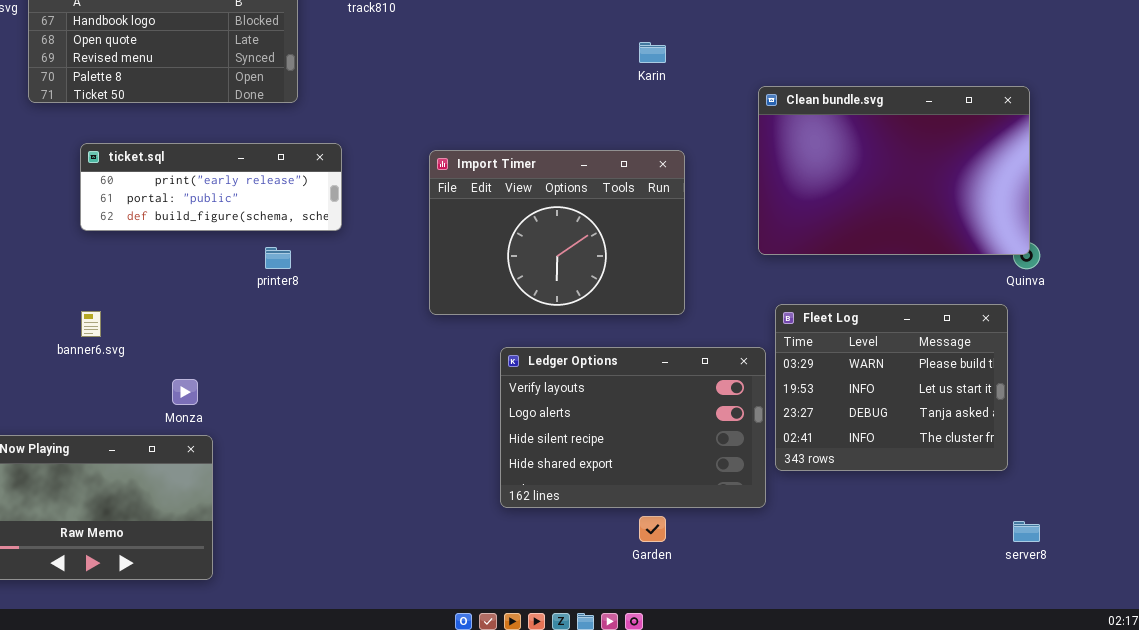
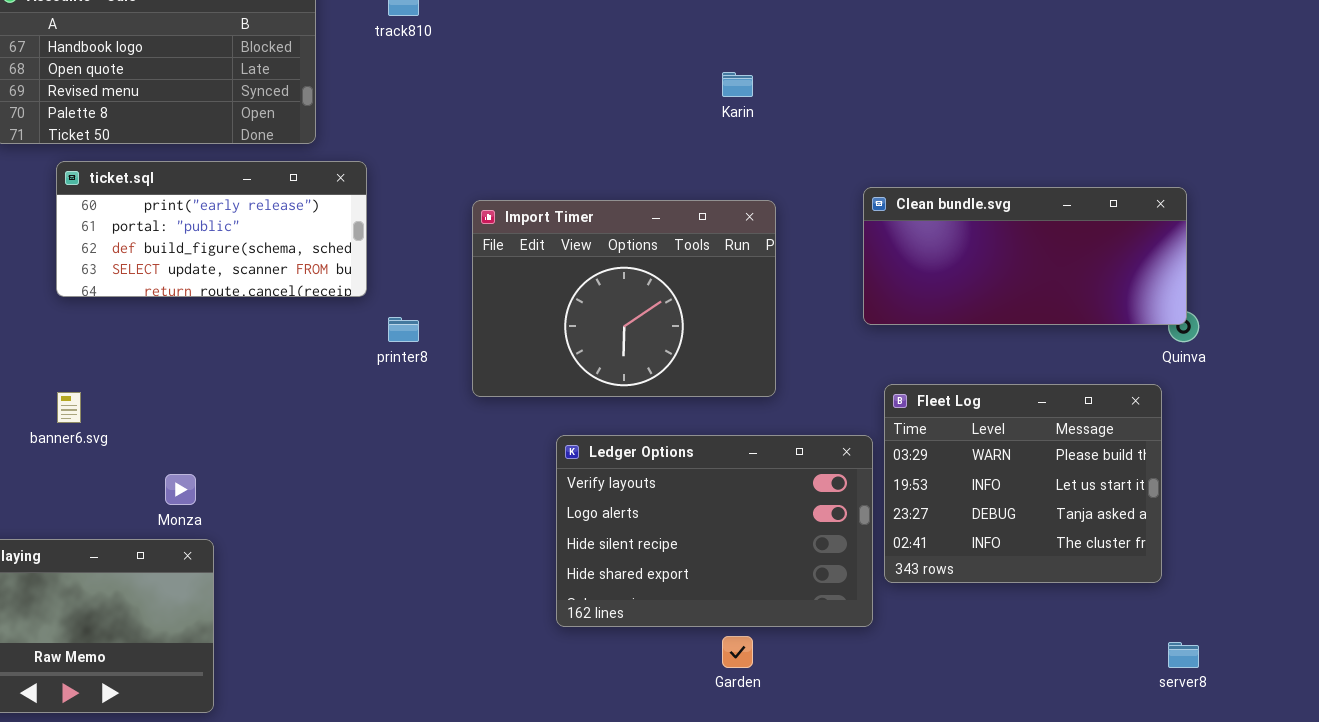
Clean bundle.svg: [758,86,1030,255] -> [863,187,1187,325], resized
ticket.sql: [80,143,342,231] -> [56,161,367,297], resized
printer8: [265,247,291,269] -> [388,317,419,342], moved

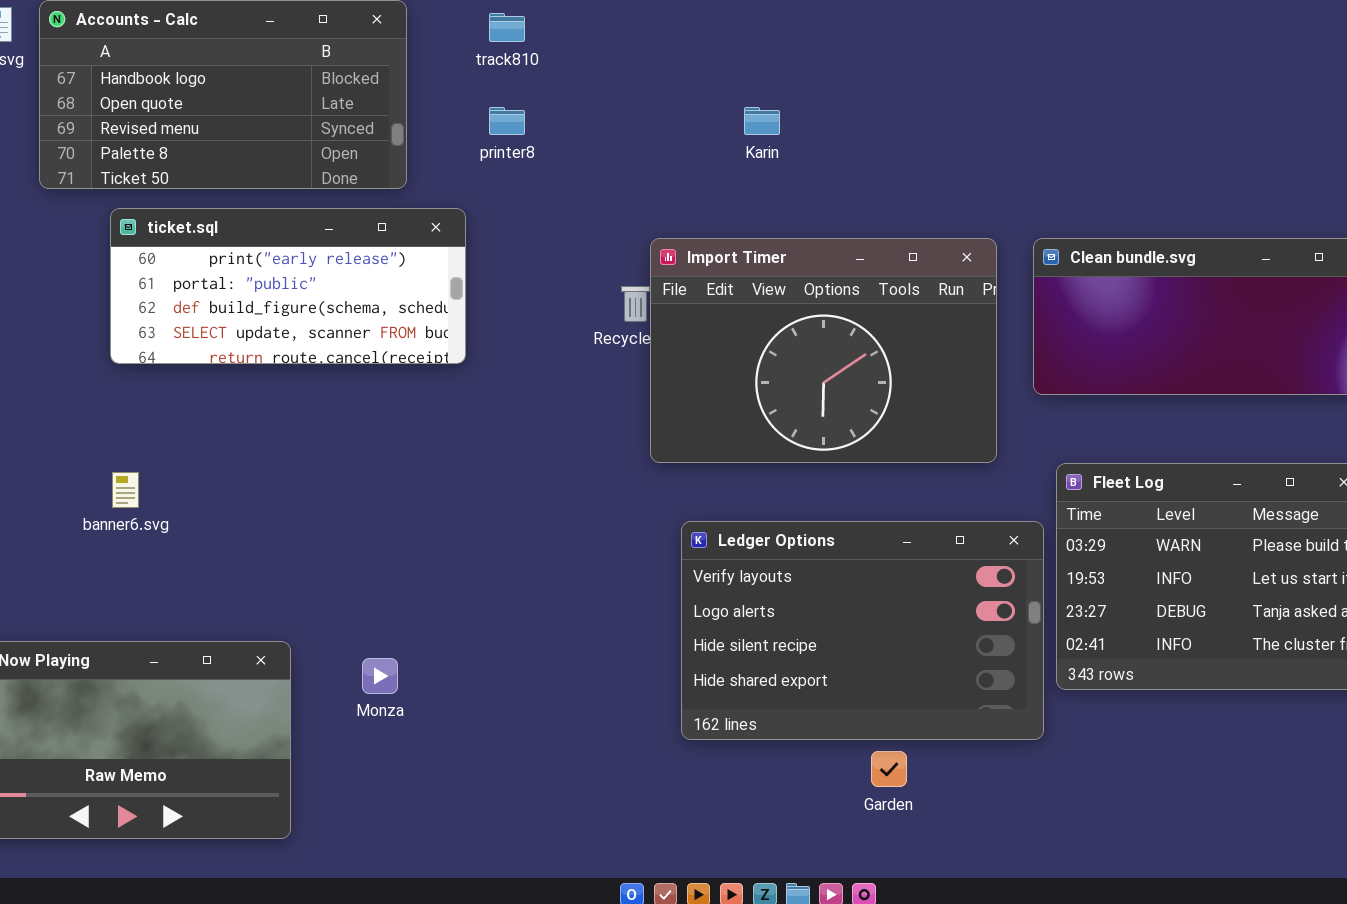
Karin: [722,72,753,97] -> [744,107,780,135], moved
Import Timer: [472,200,776,397] -> [650,238,997,463], moved
printer8: [388,317,419,342] -> [489,107,525,135], moved
Monza: [165,474,196,505] -> [362,658,398,694], moved

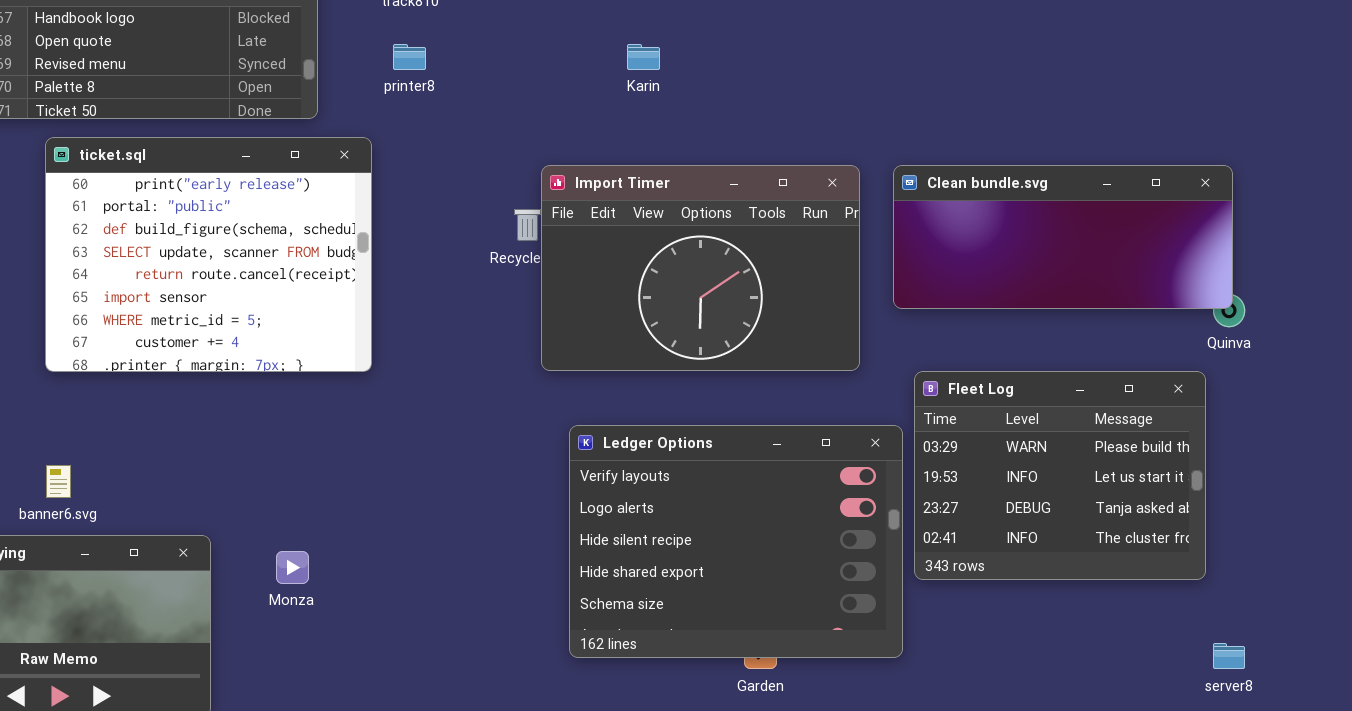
ticket.sql: [110,208,466,364] -> [45,137,372,372], resized
banner6.svg: [112,472,139,508] -> [46,465,71,498], moved
Ledger Options: [681,521,1044,740] -> [569,425,903,658], resized

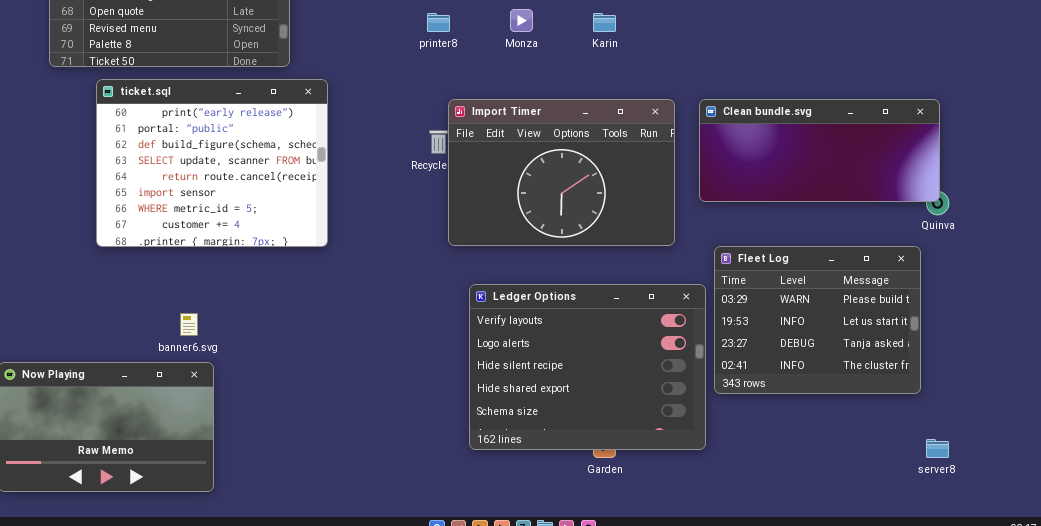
printer8: [393,44,426,70] -> [427,13,450,32], moved
Karin: [627,44,660,70] -> [593,13,616,32], moved
banner6.svg: [46,465,71,498] -> [180,313,198,336], moved
Monza: [276,551,309,584] -> [510,9,533,32], moved

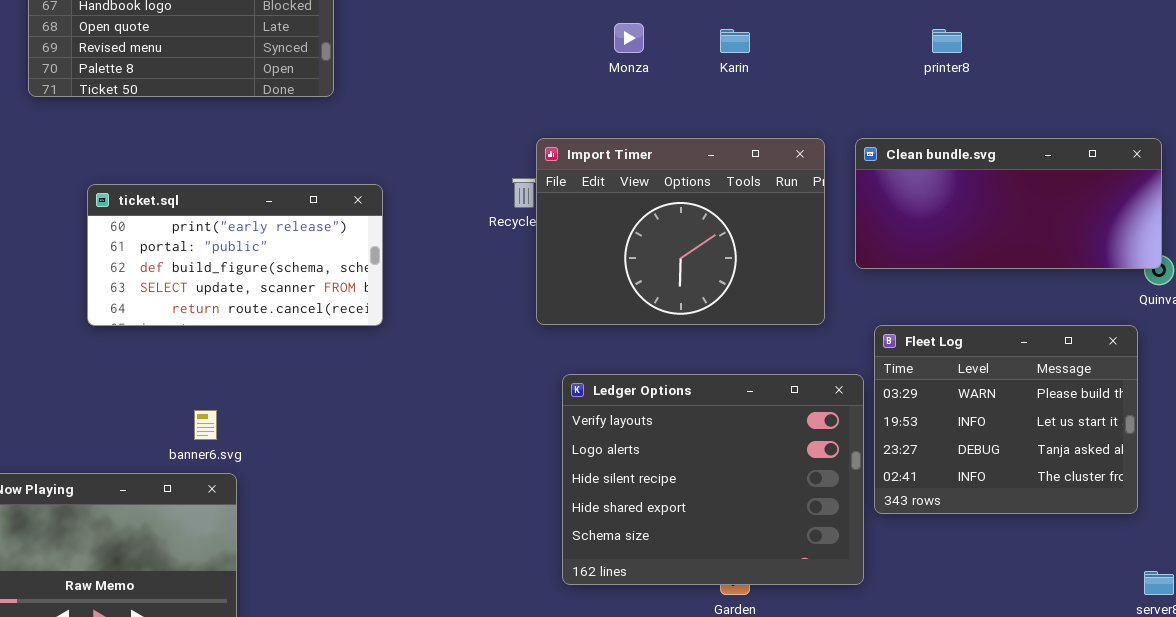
printer8: [427,13,450,32] -> [932,29,962,53], moved
ticket.sql: [96,79,328,247] -> [87,184,383,326], resized

